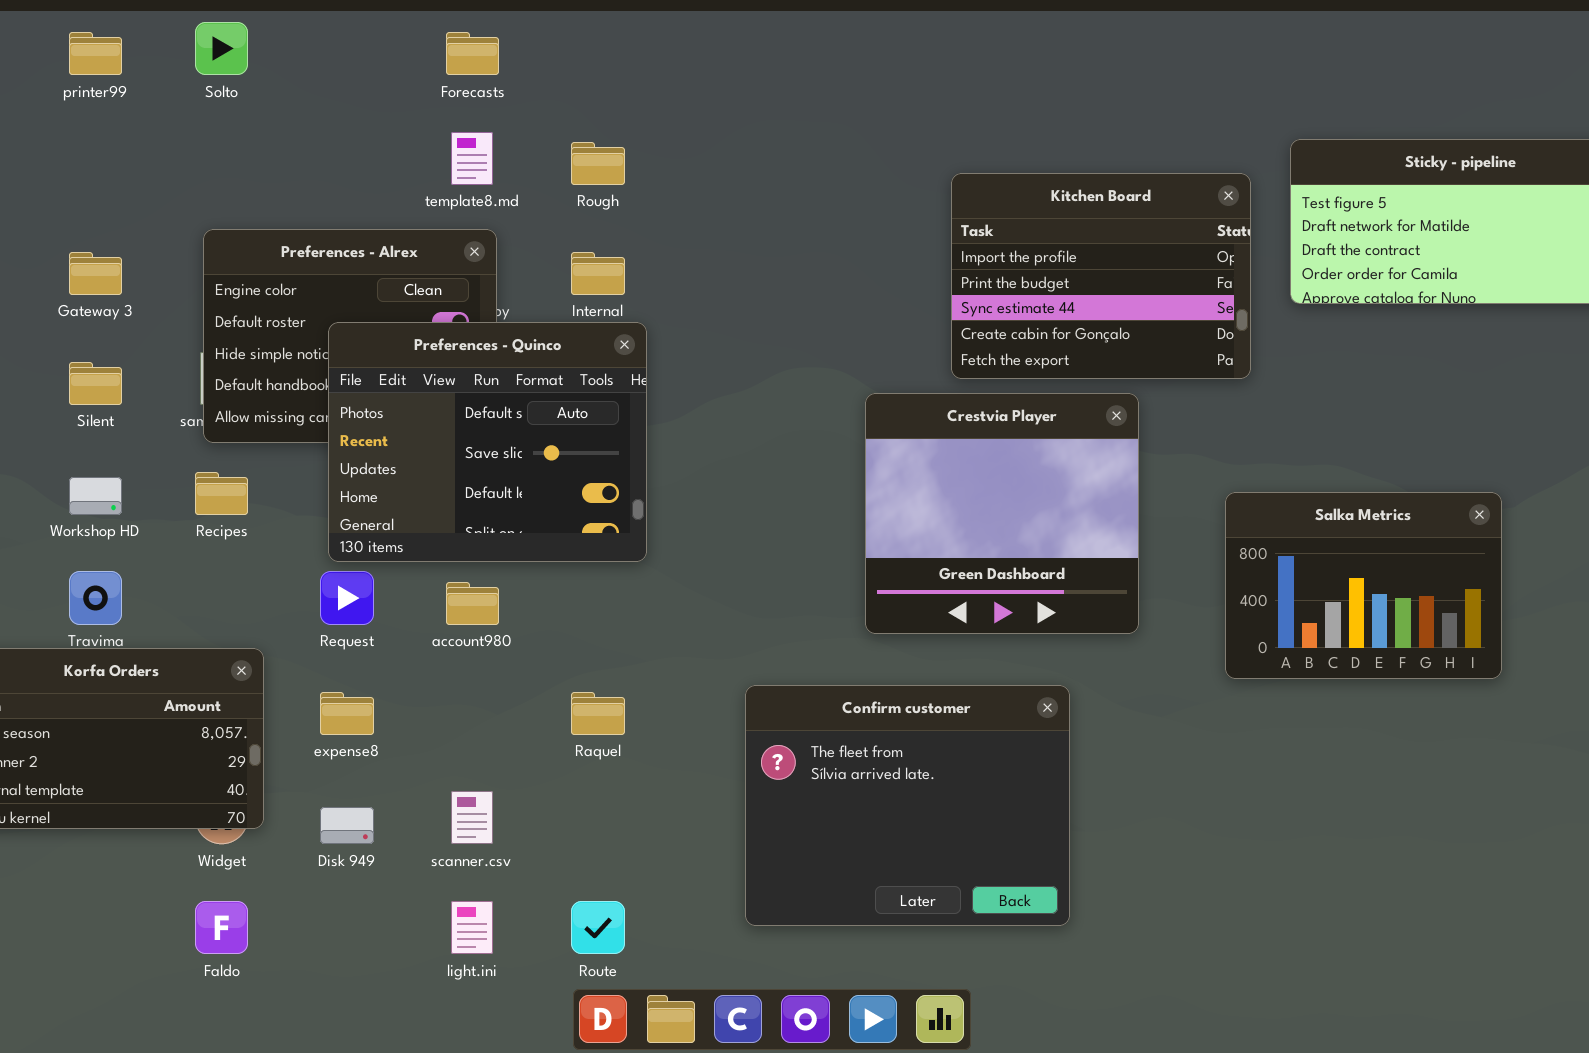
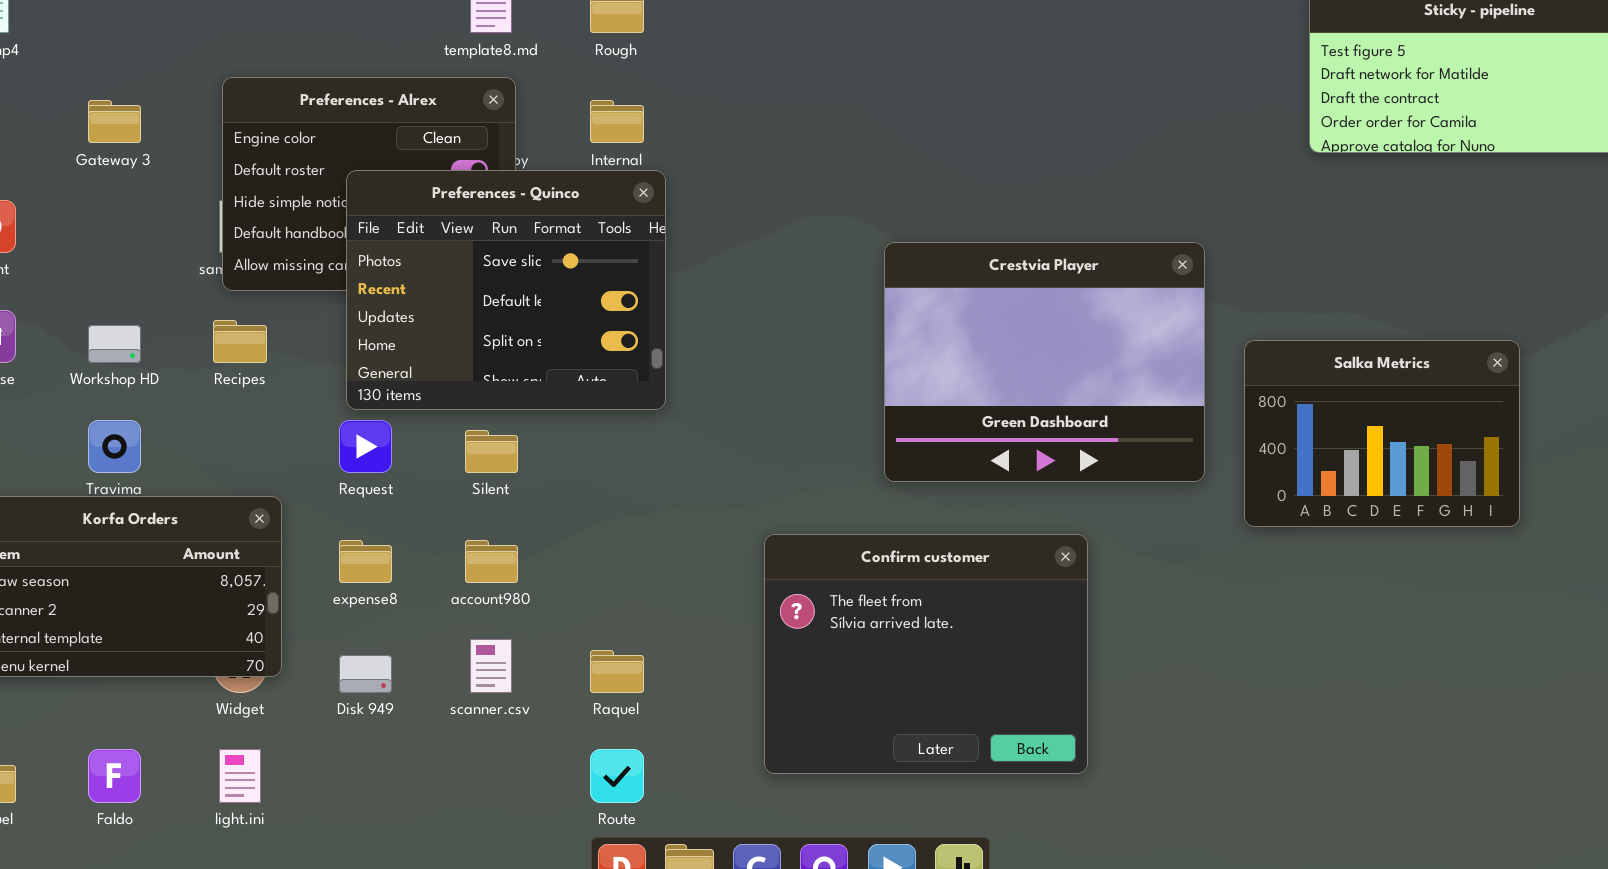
Kitchen Board: [951,173,1251,379] -> none, closed
Preferences - Quinco: [328,322,647,562] -> [346,170,666,410], scrolled down 1 row
Silent: [69,362,122,405] -> [465,430,518,473], moved
Crestvia Player: [865,393,1139,634] -> [884,242,1205,482], resized
account980: [446,582,499,625] -> [465,540,518,583], moved
Raquel: [571,692,625,735] -> [590,650,644,693], moved
Faldo: [195,901,248,954] -> [88,749,141,803], moved
light.ini: [451,901,493,954] -> [219,749,261,803], moved

